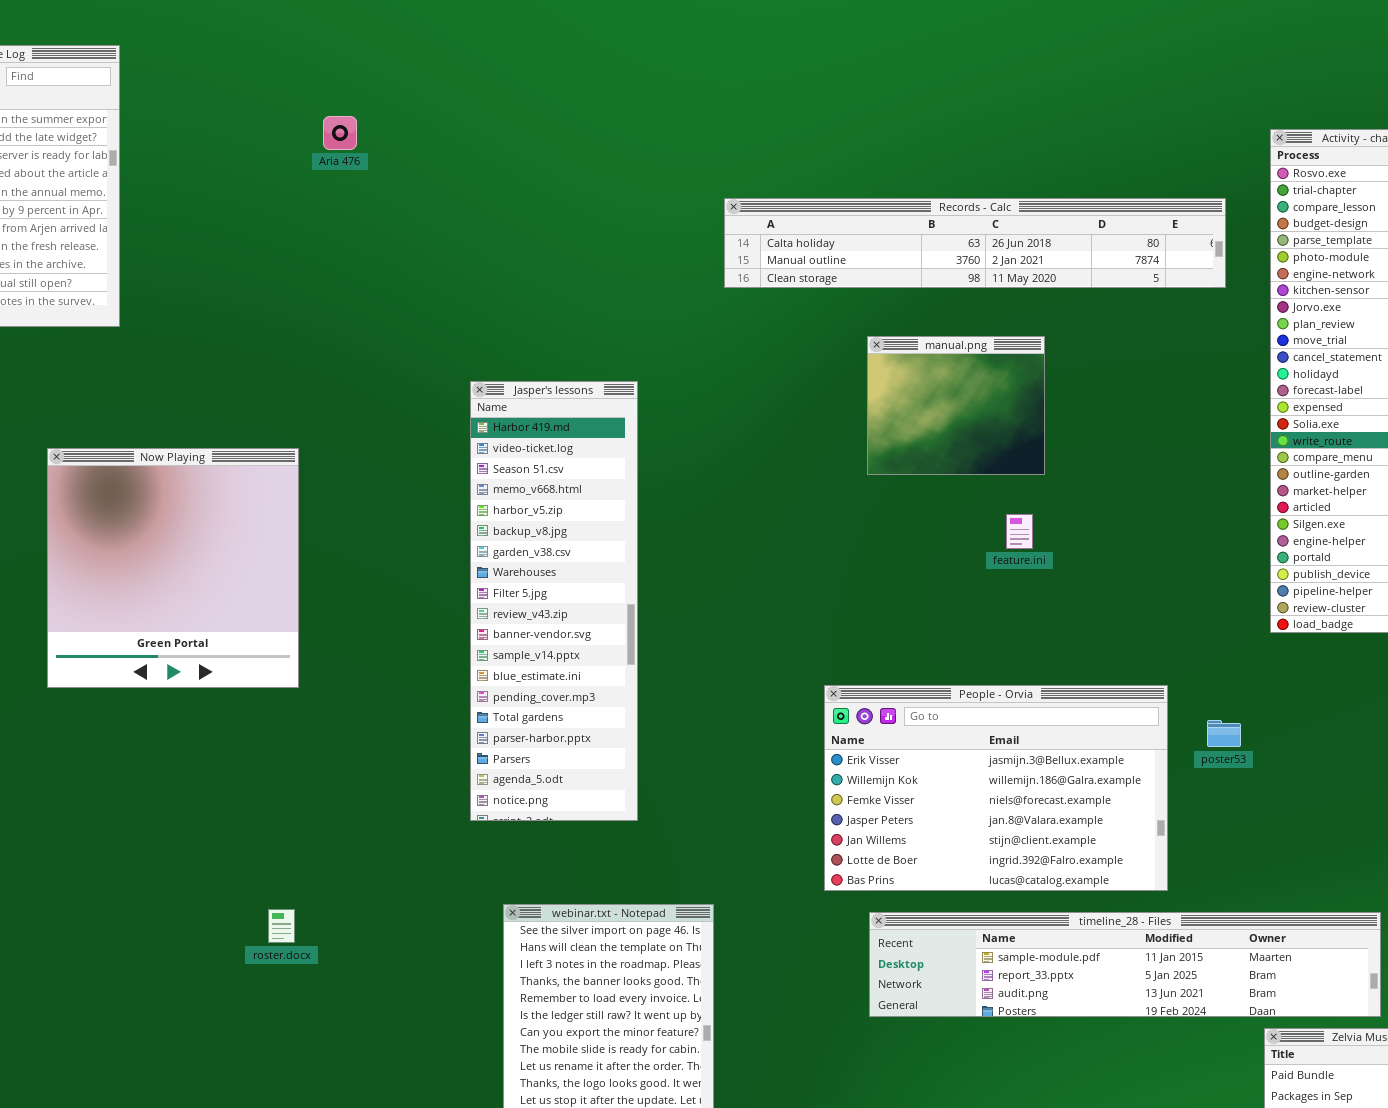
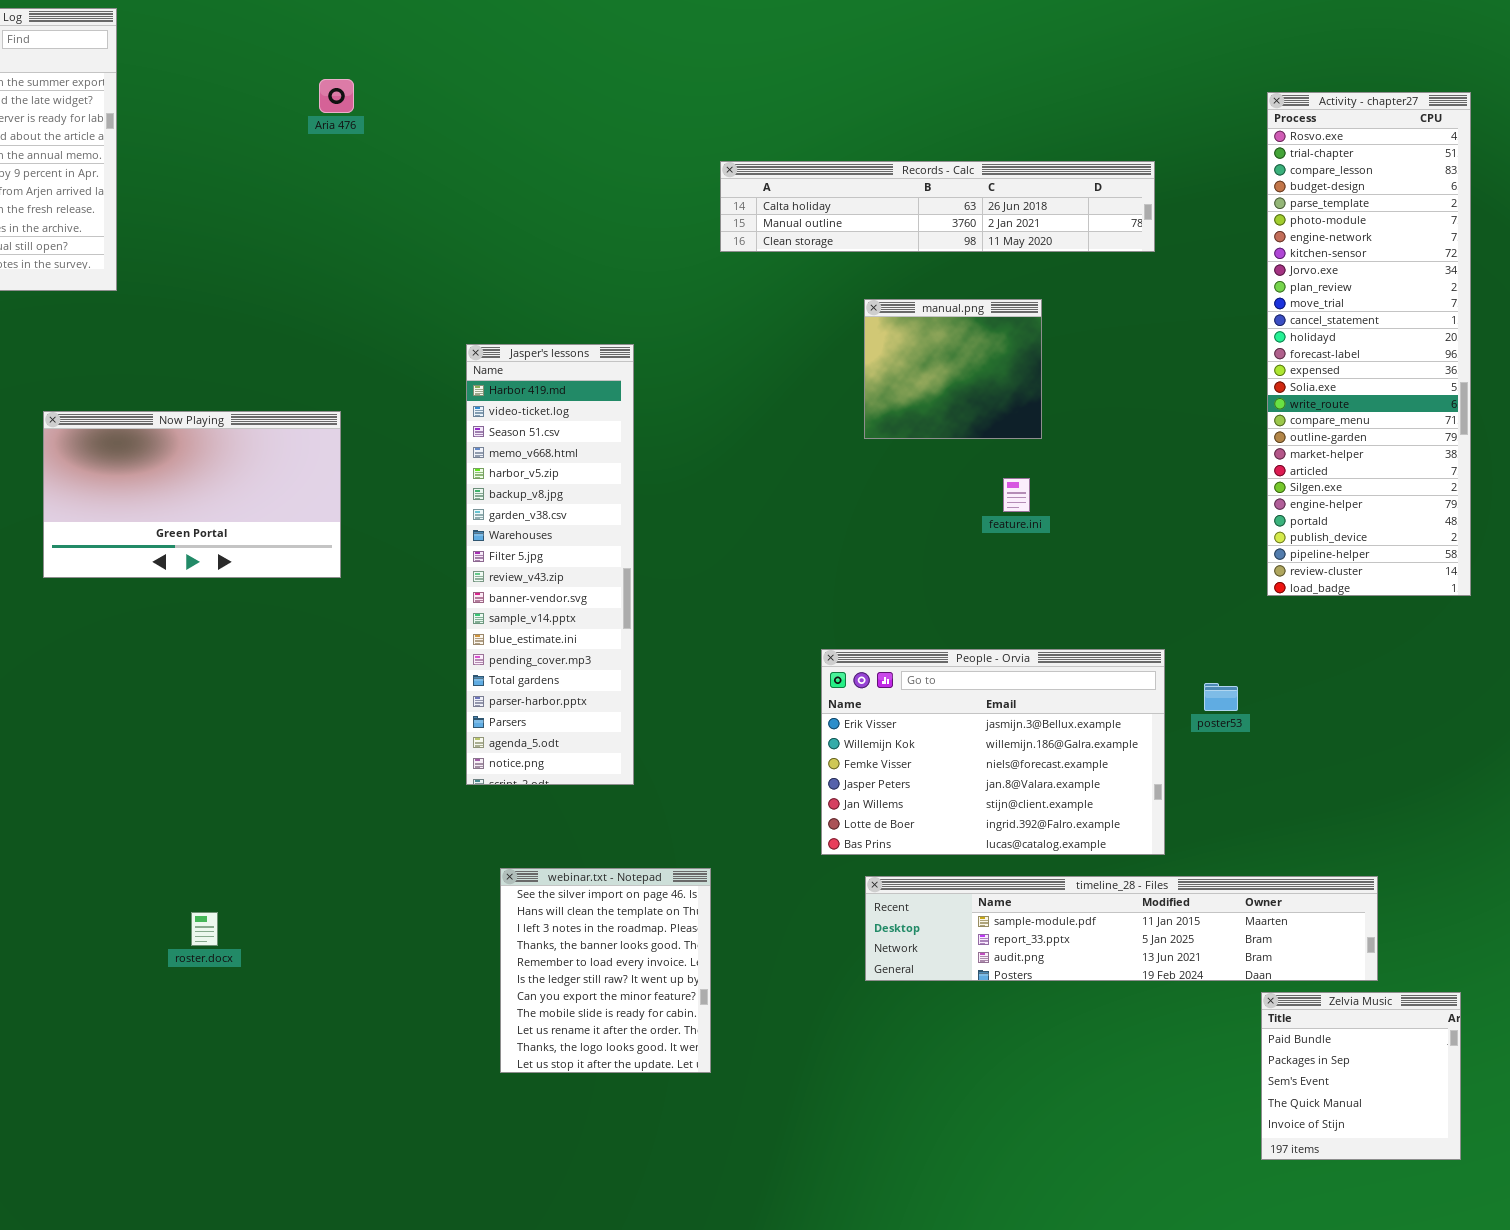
Records - Calc: [724,198,1226,288] -> [720,161,1155,252], resized
Now Playing: [47,448,299,688] -> [43,411,341,578], resized
roster.docx: [268,909,295,943] -> [191,912,218,946], moved

